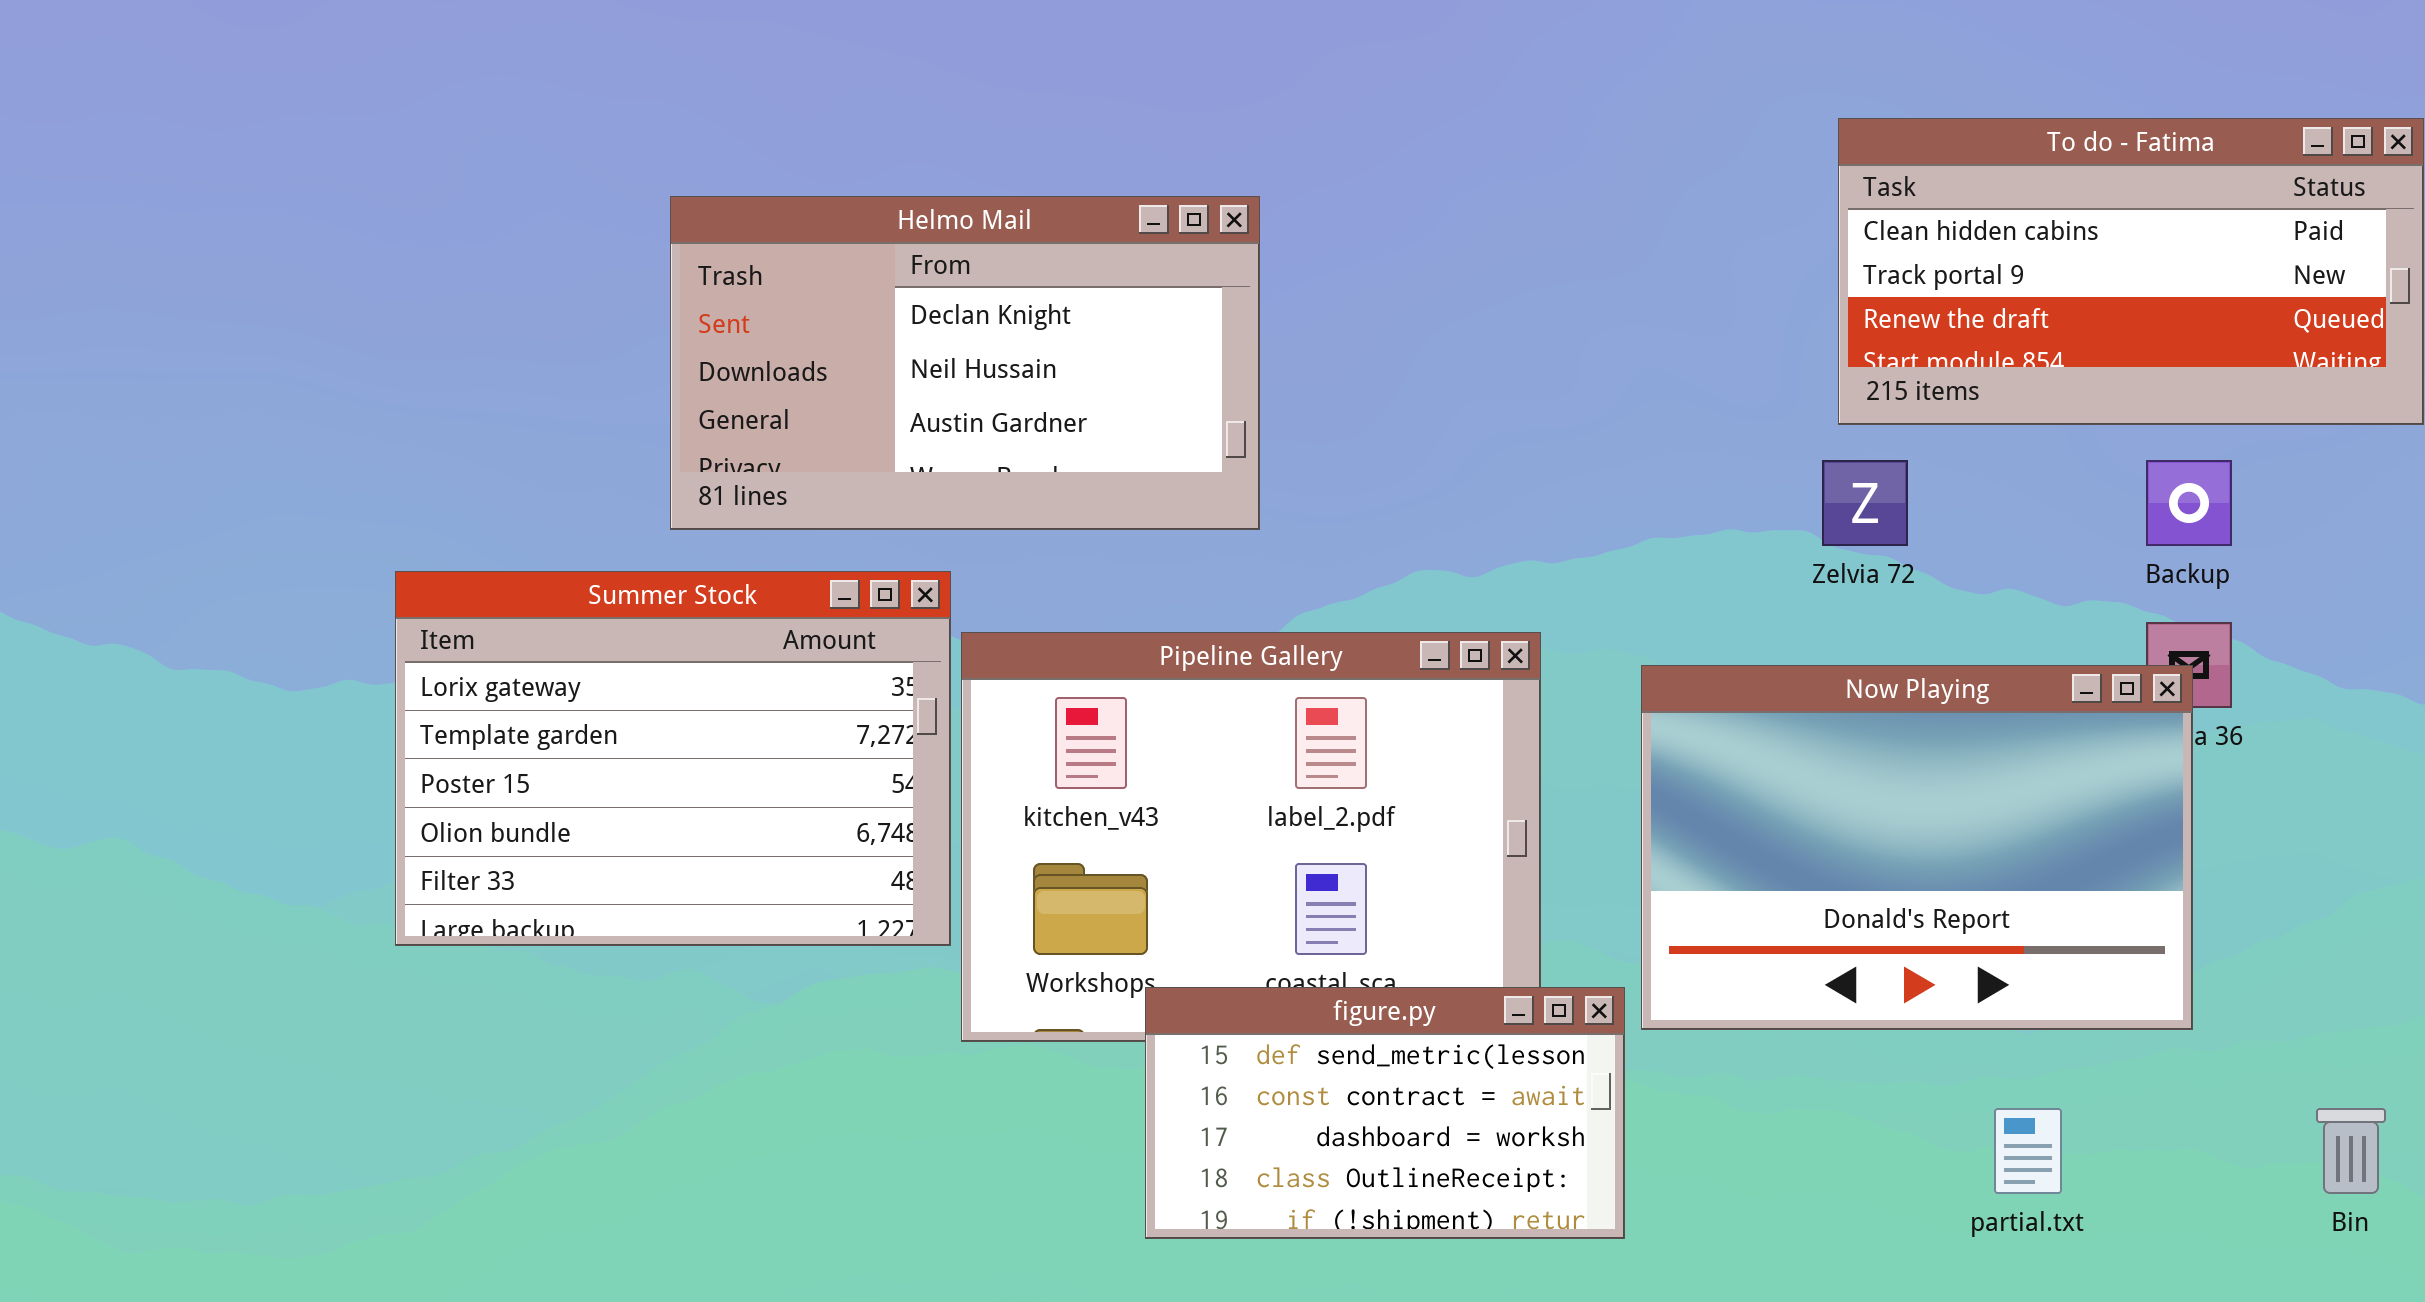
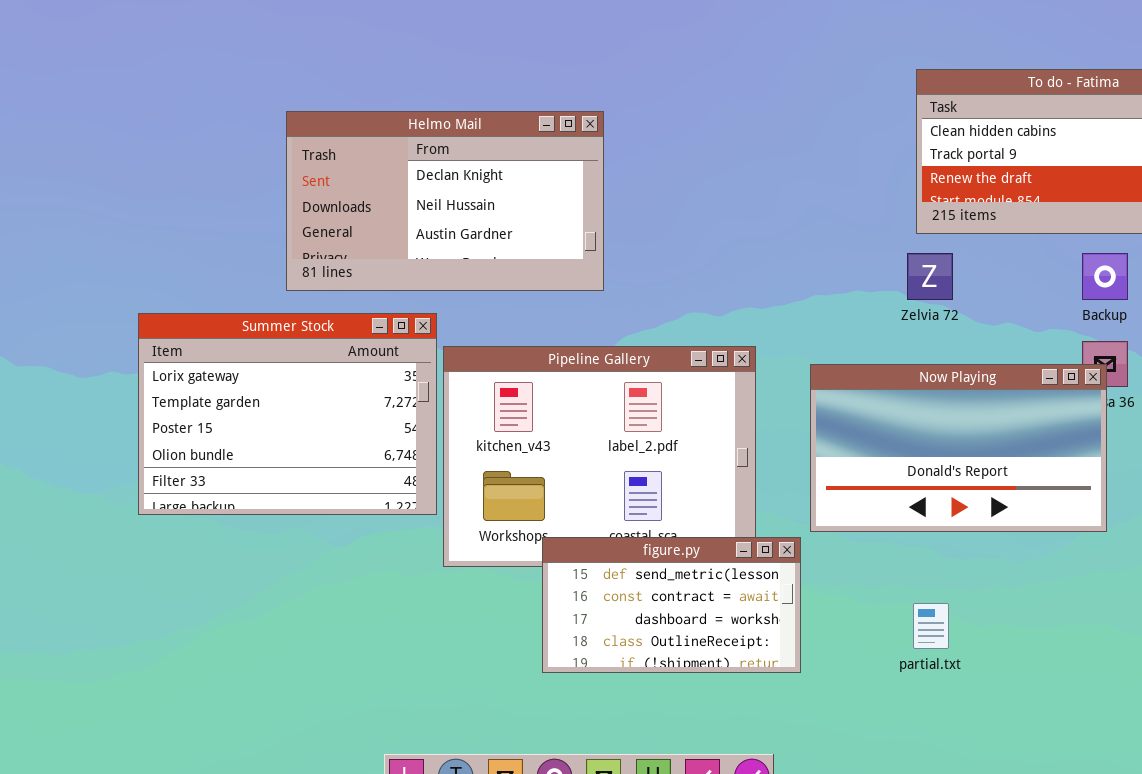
Now Playing: [1641,665,2193,1030] -> [810,364,1107,532], resized
partial.txt: [1994,1108,2062,1194] -> [913,603,949,649], moved

